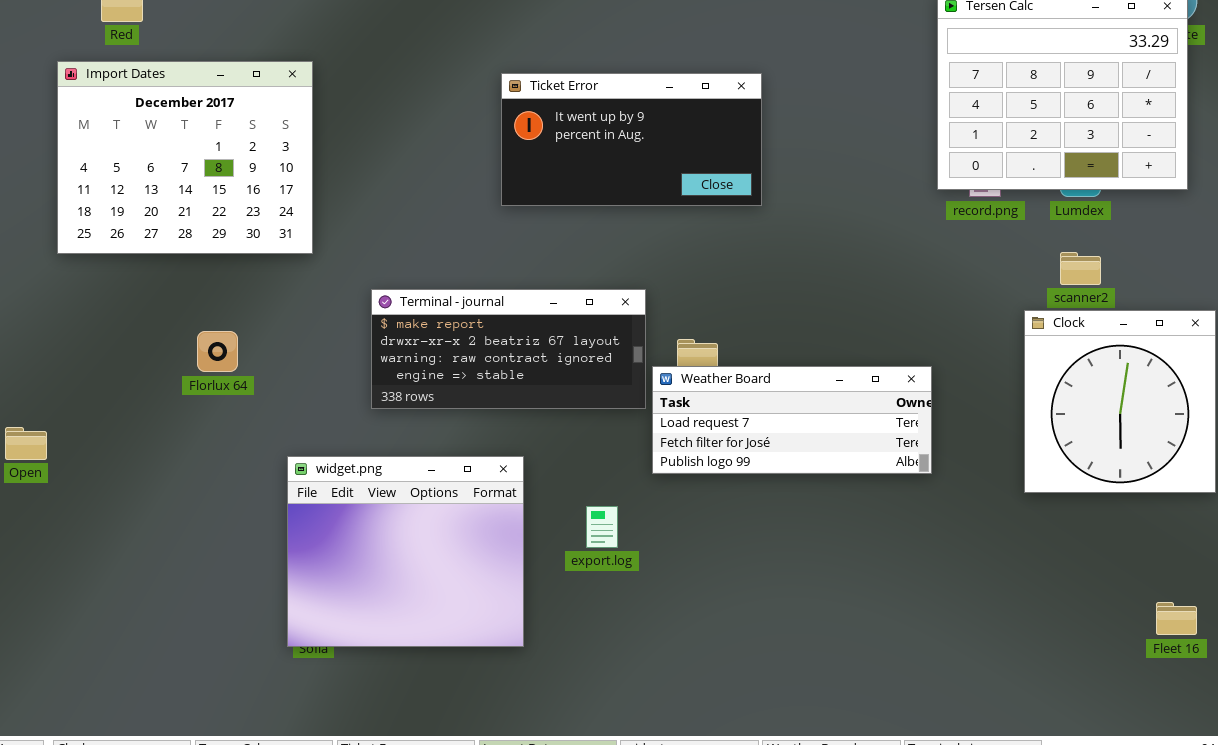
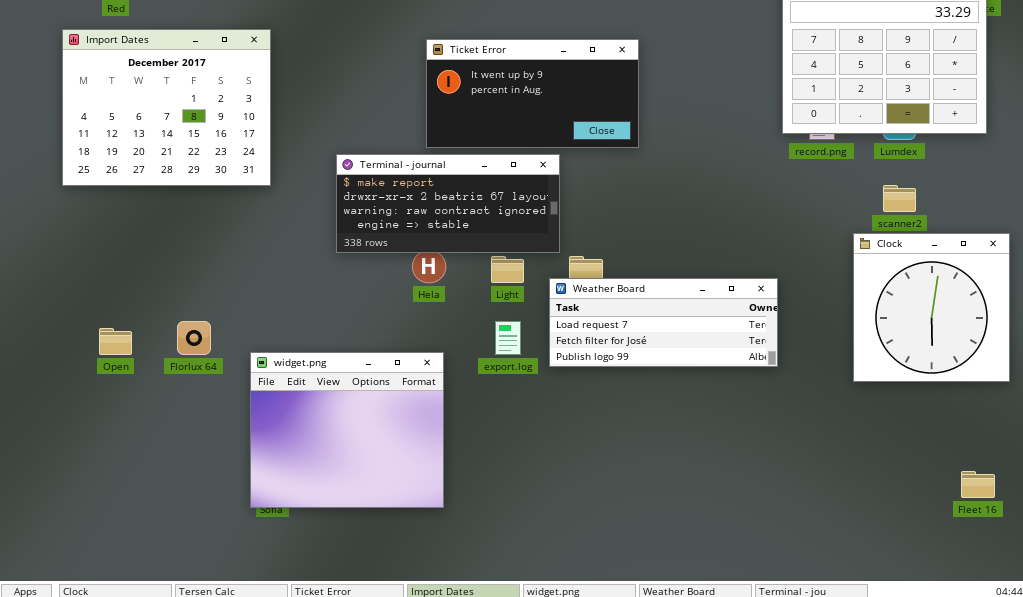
Terminal - journal: [371,289,646,409] -> [336,154,560,253], moved
Florlux 64: [197,331,238,372] -> [177,321,211,355], moved
Open: [5,427,47,460] -> [99,328,132,355], moved
export.log: [586,506,618,548] -> [495,321,521,355], moved

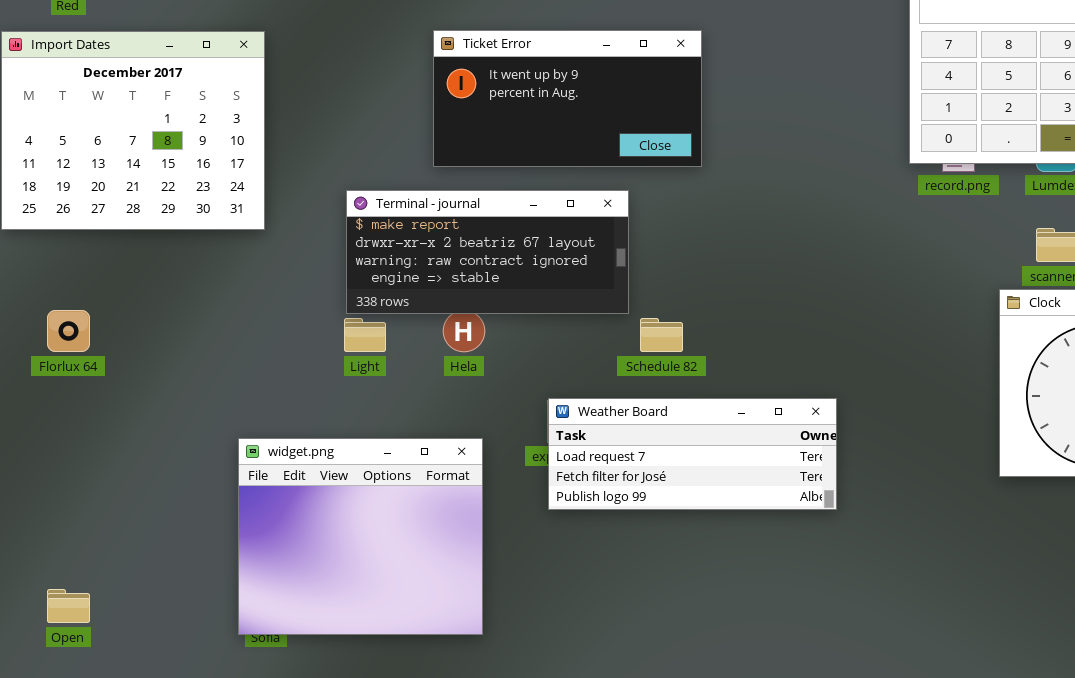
Ticket Error: [426,39,639,148] -> [433,30,702,167], moved
Light: [491,256,524,283] -> [344,318,386,352], moved
Weather Board: [549,278,778,367] -> [548,398,837,510], moved
Florlux 64: [177,321,211,355] -> [47,310,90,352], moved
Open: [99,328,132,355] -> [47,589,90,623], moved

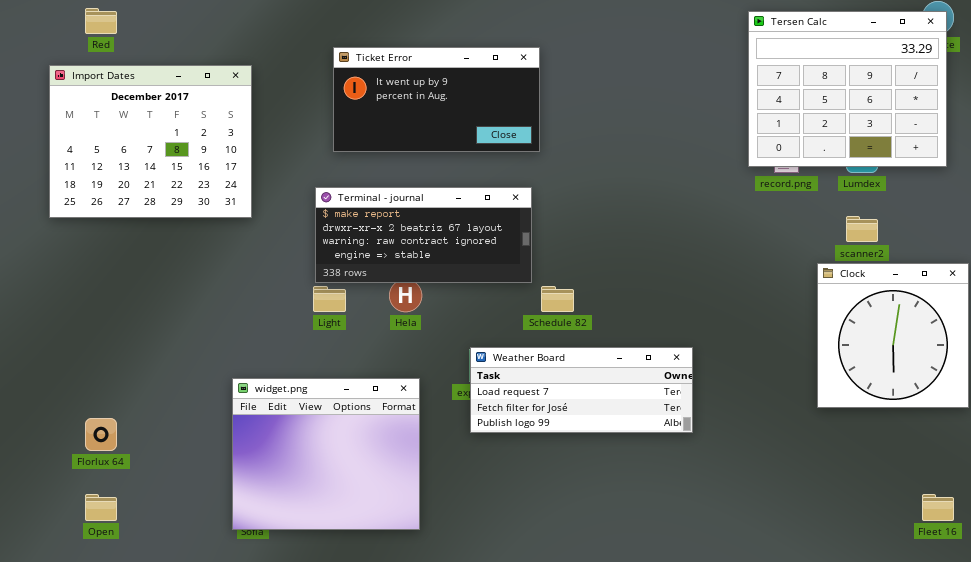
Ticket Error: [433,30,702,167] -> [333,47,540,152], moved
Florlux 64: [47,310,90,352] -> [85,418,117,451], moved

